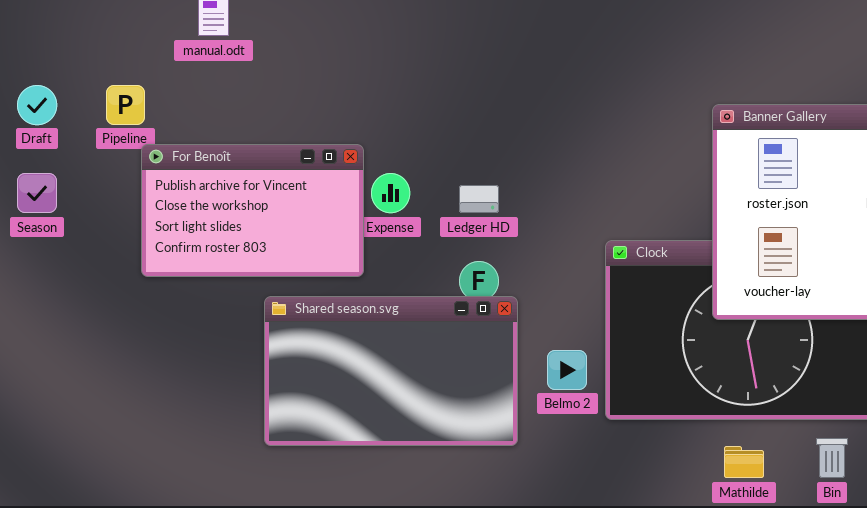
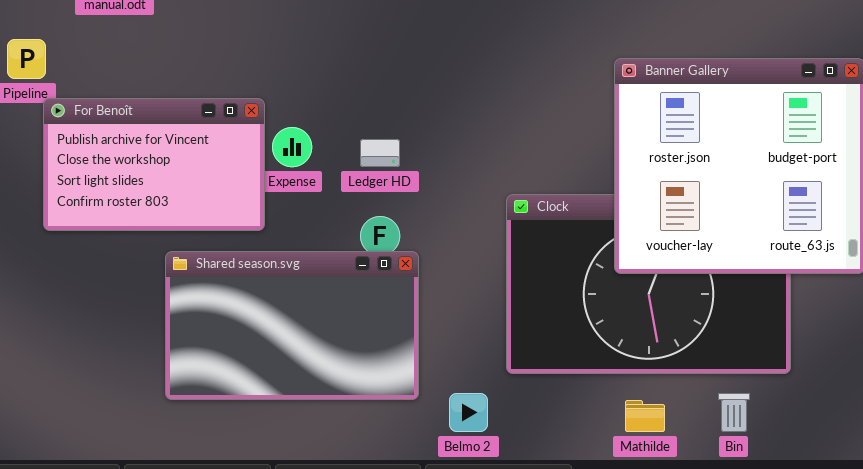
Belmo 2: [547,350,587,390] -> [449,393,488,432], moved

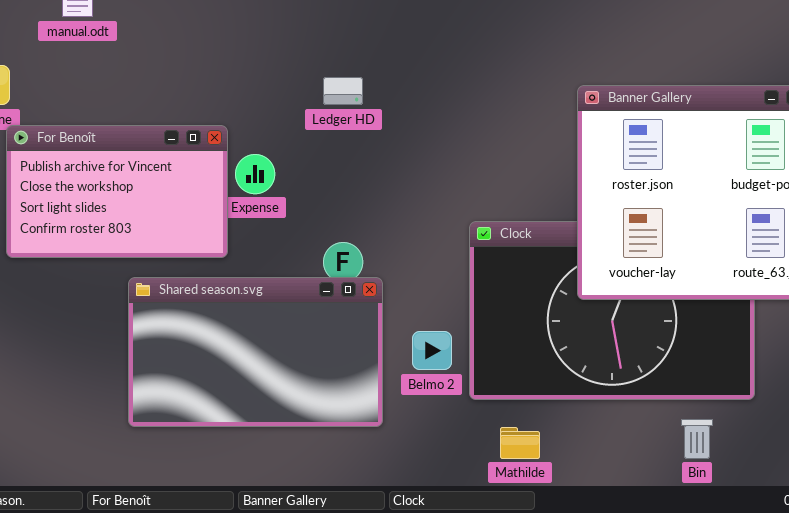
Ledger HD: [360,139,400,167] -> [323,77,363,105], moved
Belmo 2: [449,393,488,432] -> [412,331,452,370], moved
Mathilde: [625,400,665,432] -> [500,427,540,459], moved

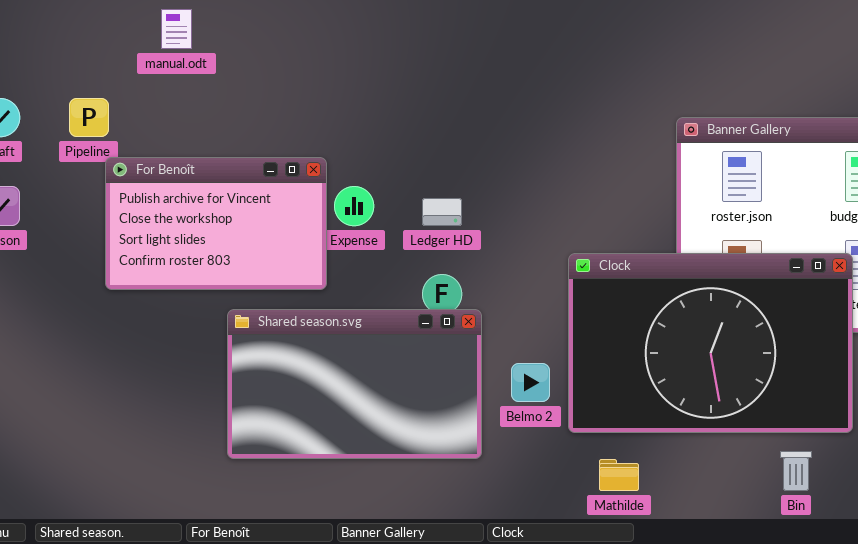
Ledger HD: [323,77,363,105] -> [422,198,462,226], moved
Clock: [469,221,755,400] -> [568,253,853,433], raised

